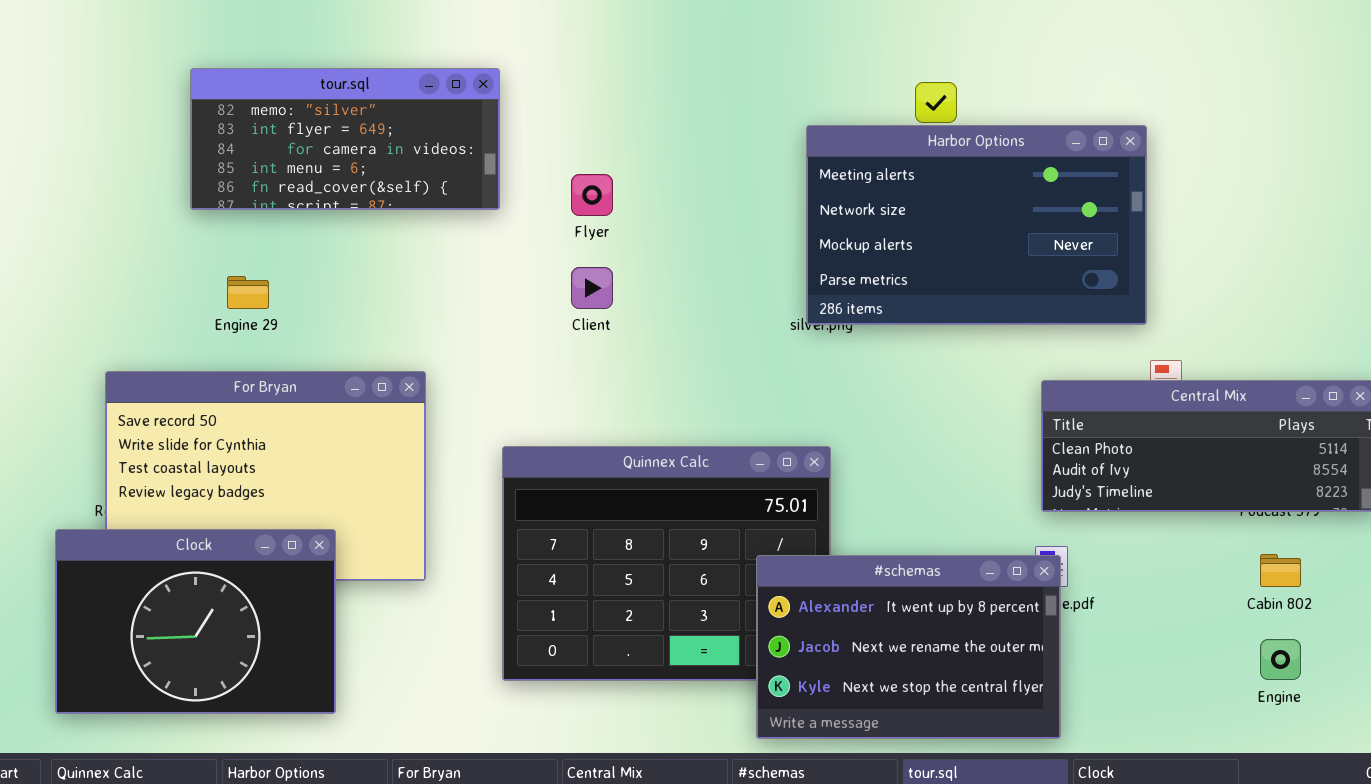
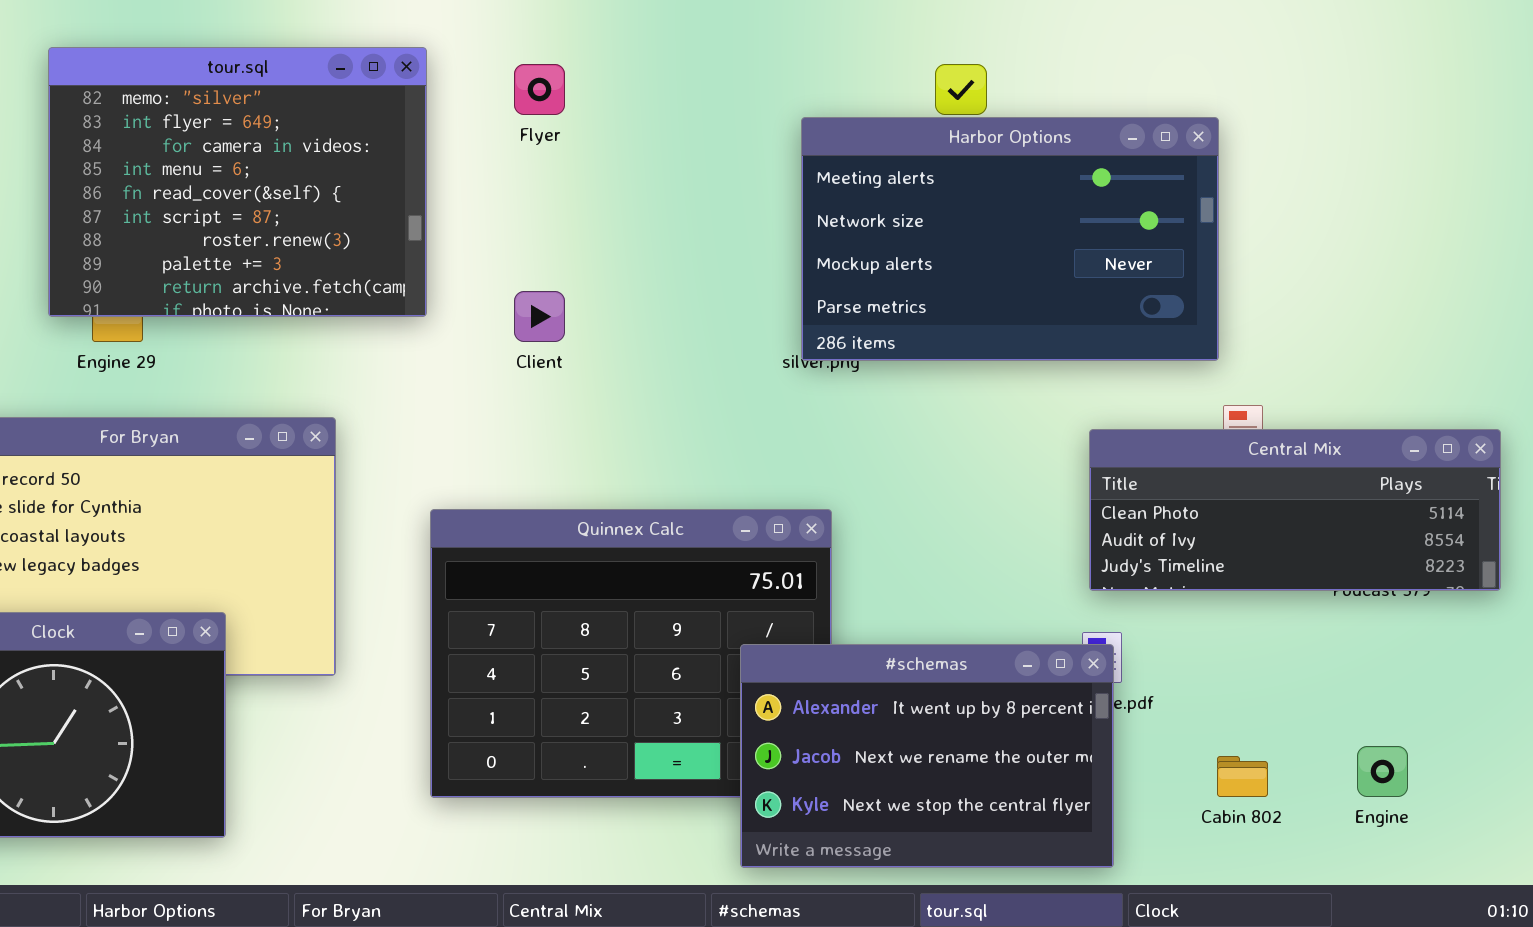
tour.sql: [190,68,500,210] -> [48,47,427,317], resized
Flyer: [571,174,613,216] -> [514,64,565,115], moved
Cabin 802: [1260,554,1301,587] -> [1217,756,1268,797], moved

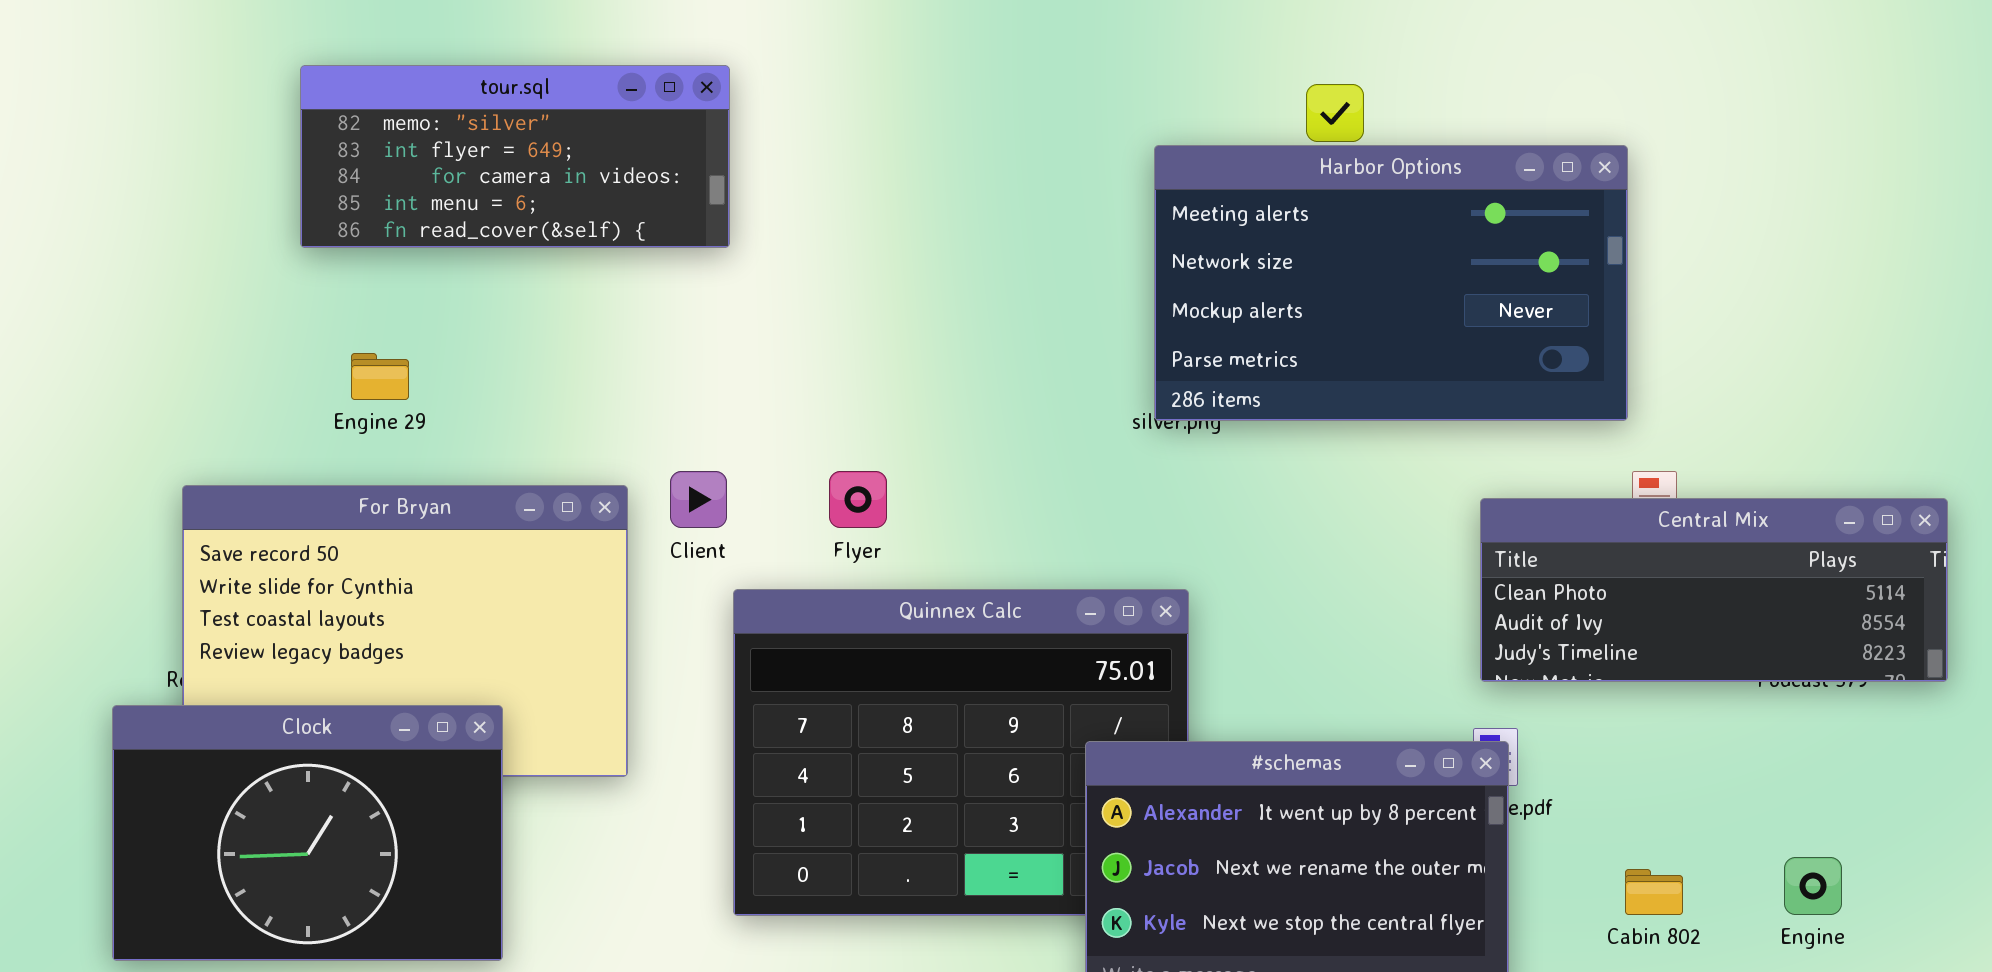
tour.sql: [48,47,427,317] -> [300,65,730,248], resized
Flyer: [514,64,565,115] -> [829,471,887,528], moved
Client: [514,291,565,342] -> [670,471,727,528], moved

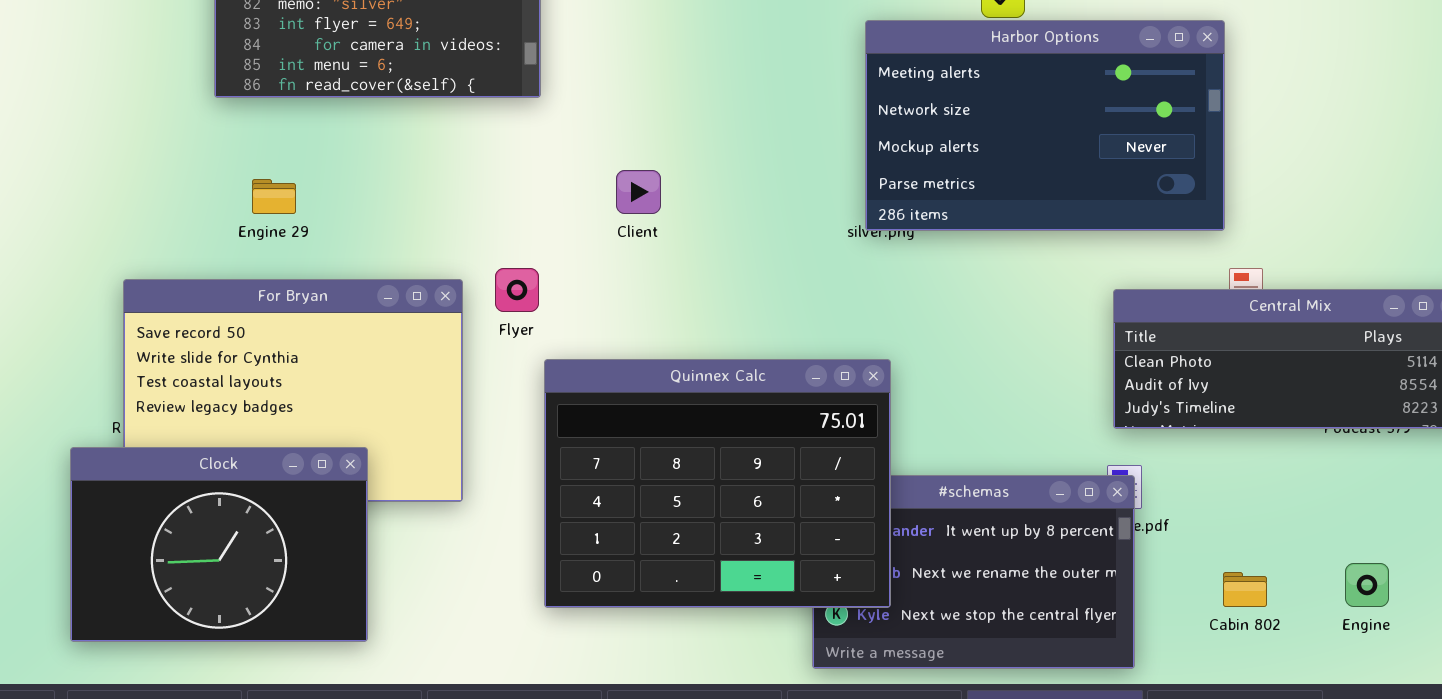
Client: [670,471,727,528] -> [616,170,661,214], moved
Flyer: [829,471,887,528] -> [495,268,539,312], moved
Quinnex Calc: [733,589,1189,916] -> [544,359,891,608], raised

